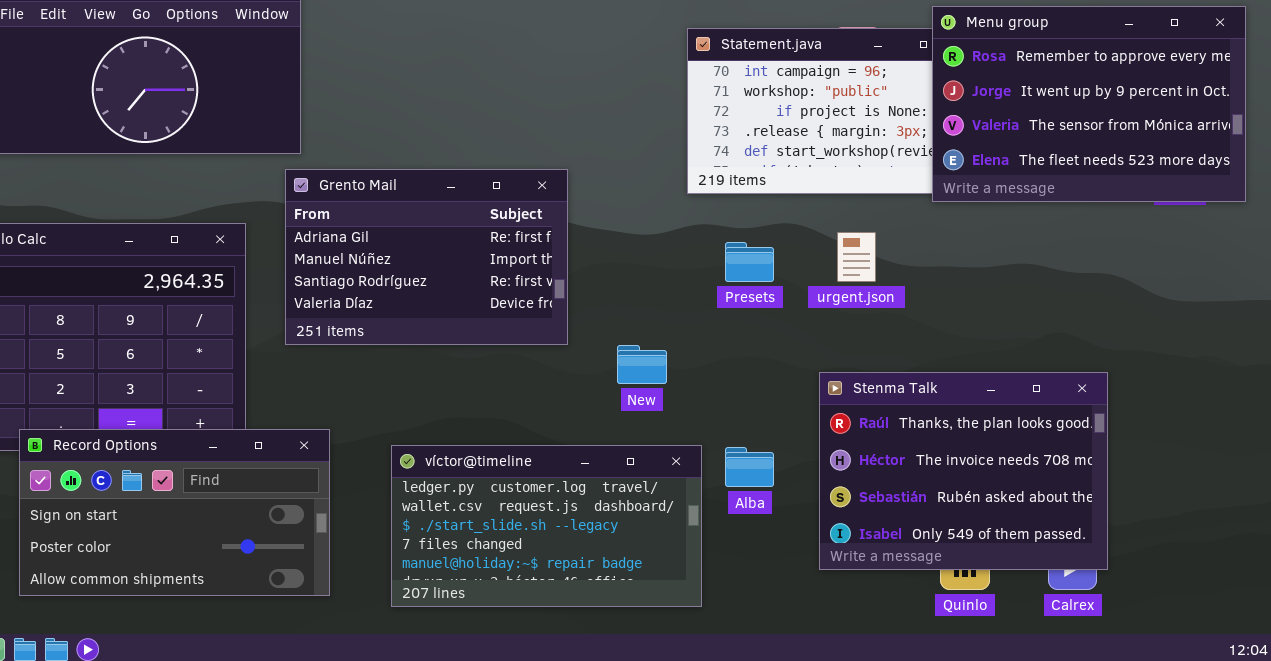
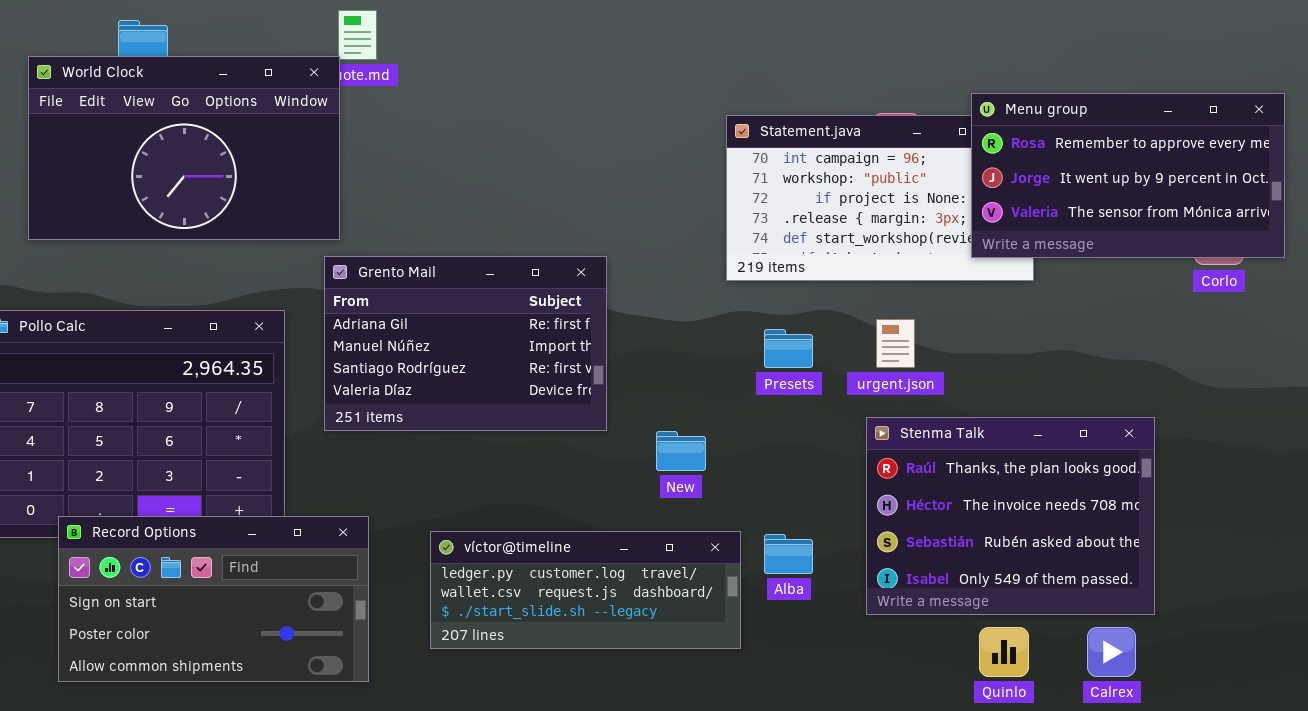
Menu group: [932,6,1246,202] -> [971,93,1285,258], resized
Stenma Talk: [819,372,1108,570] -> [866,417,1155,615], moved
víctor@timeline: [391,445,702,607] -> [430,531,741,649], resized

